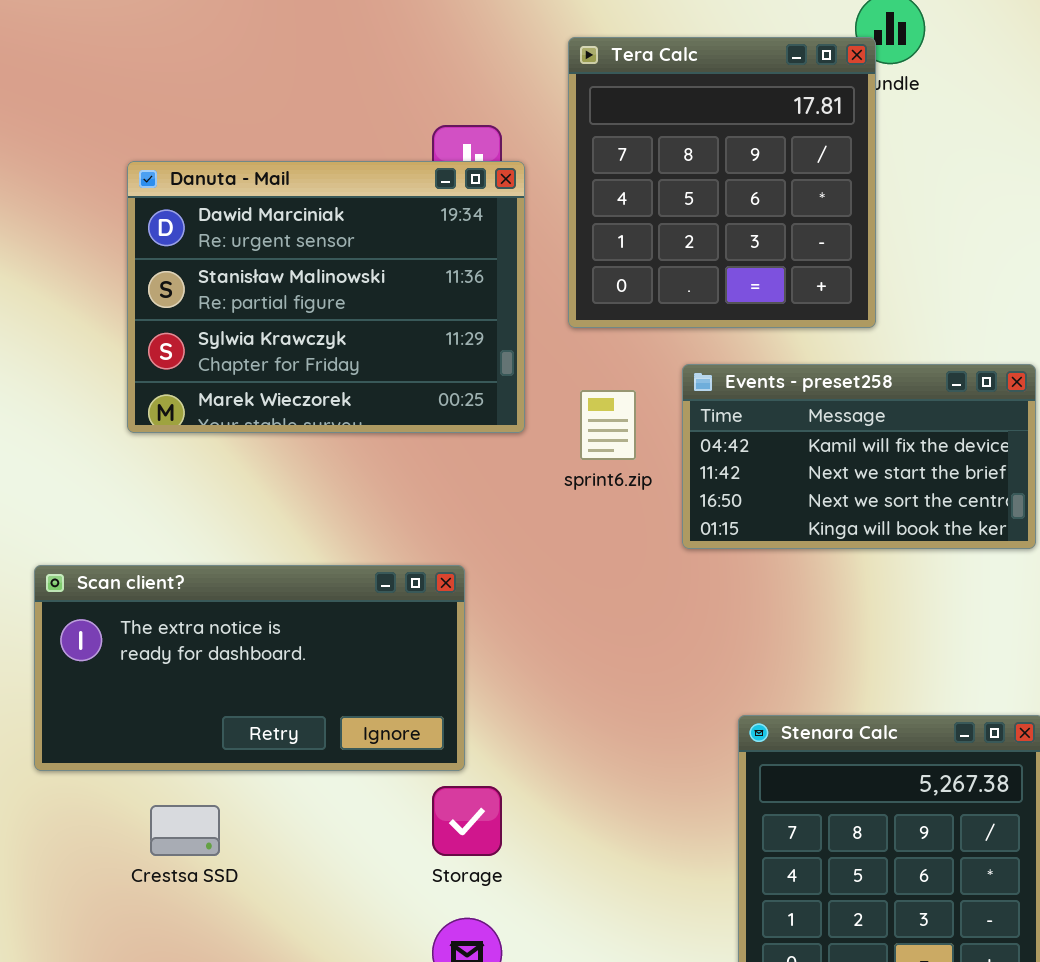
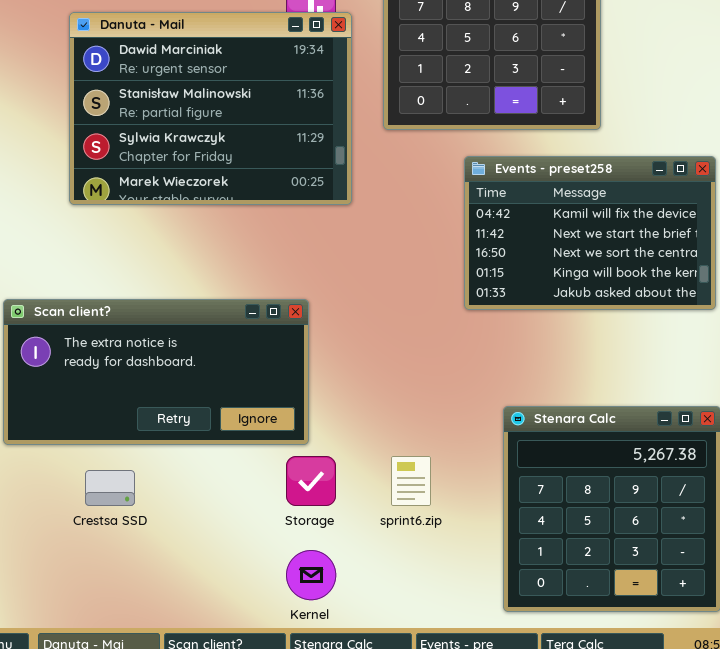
Events - preset258: [682,364,1036,549] -> [464,156,716,310], resized
sprint6.zip: [580,390,636,460] -> [391,456,431,506], moved

